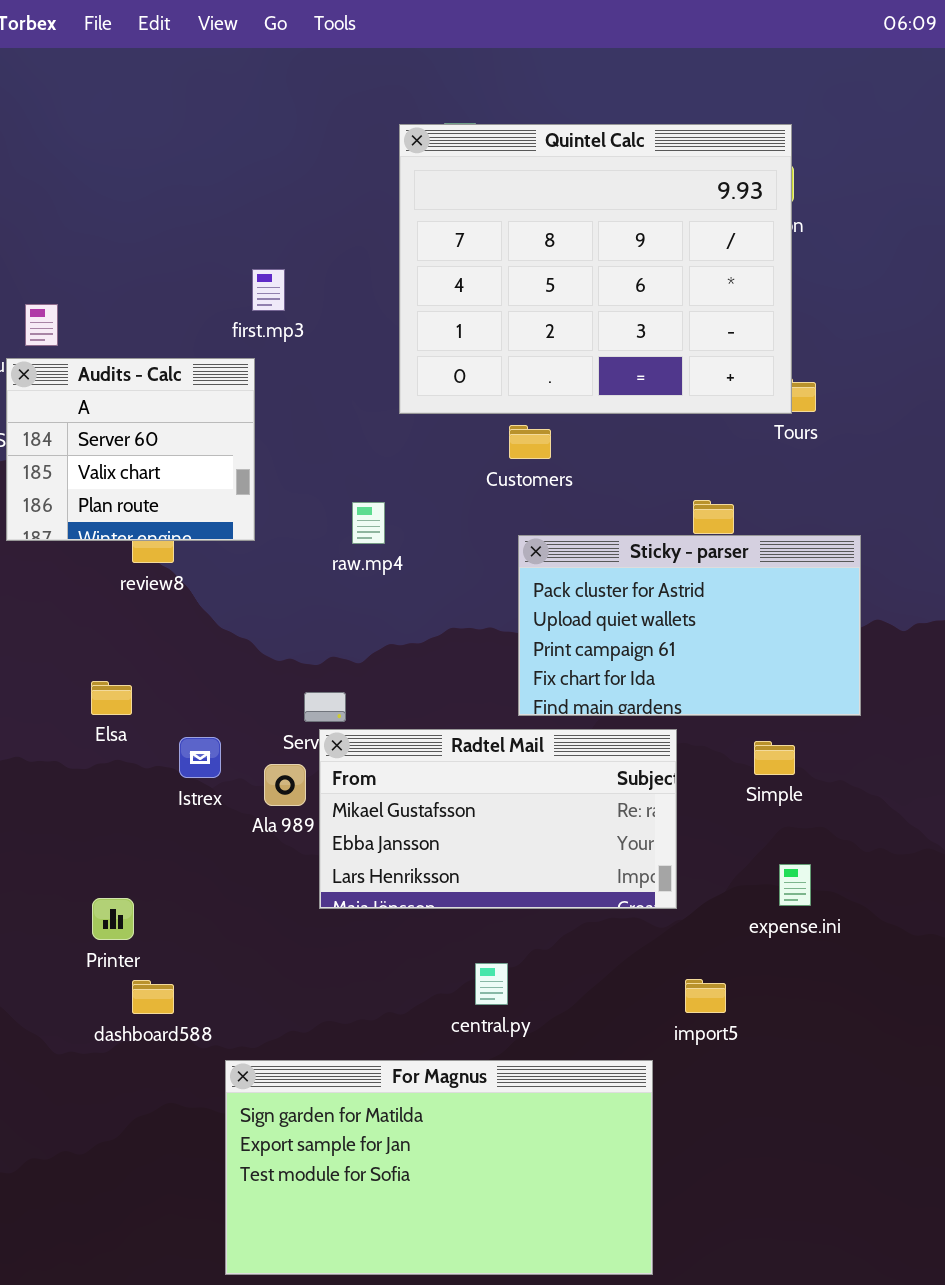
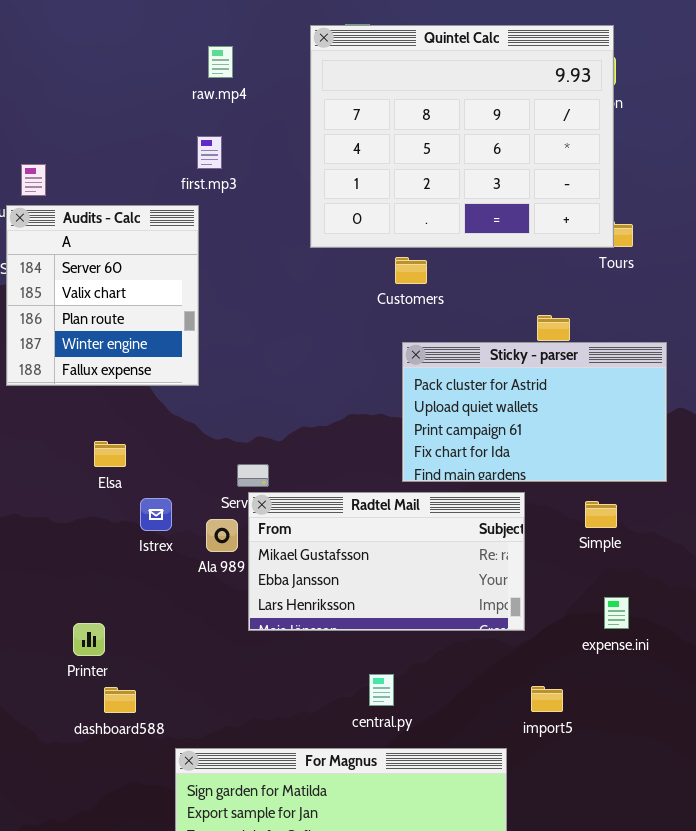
Audits - Calc: [6,358,255,541] -> [6,205,199,386], resized
raw.mp4: [352,502,385,544] -> [208,46,233,78], moved
Elsa: [91,681,132,715] -> [94,441,126,467], moved

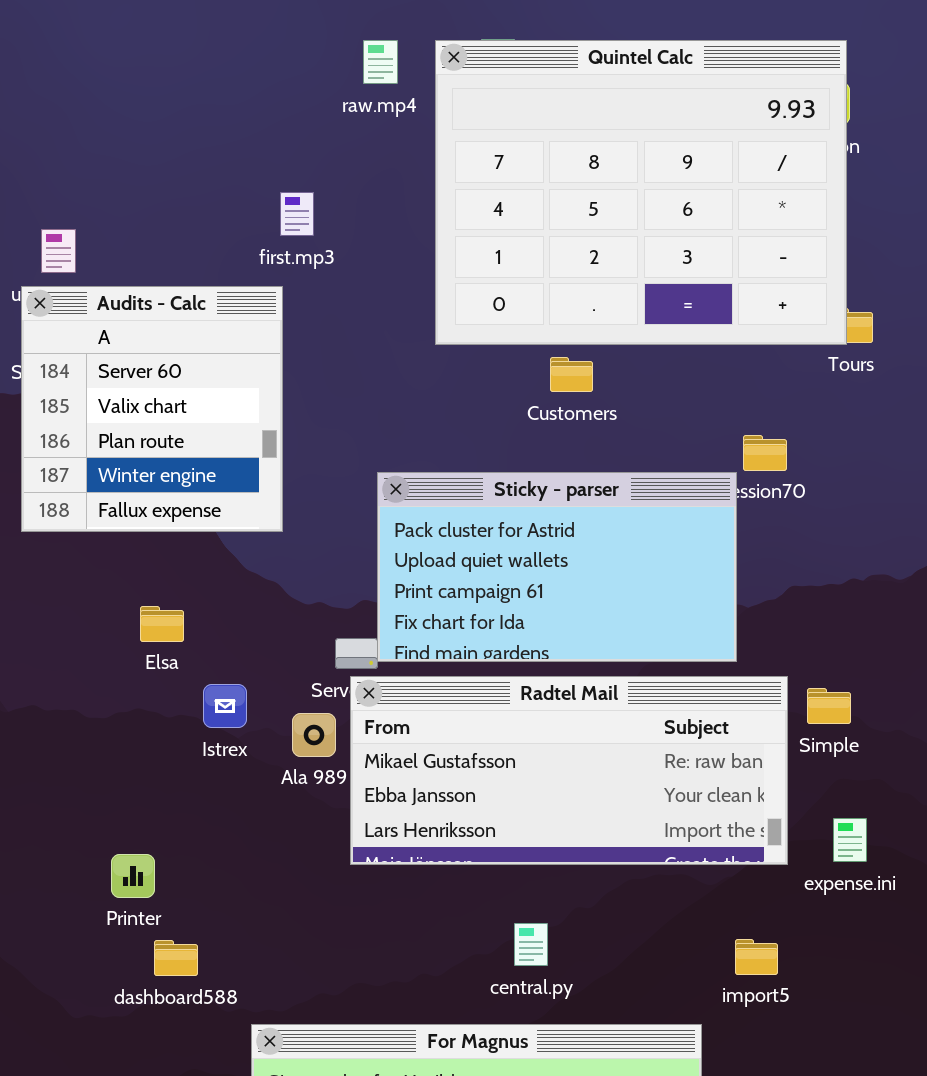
raw.mp4: [208,46,233,78] -> [363,40,398,84], moved
Sticky - parser: [402,342,667,482] -> [377,472,737,662], moved
Radtel Mail: [248,492,525,631] -> [350,676,788,865], resized

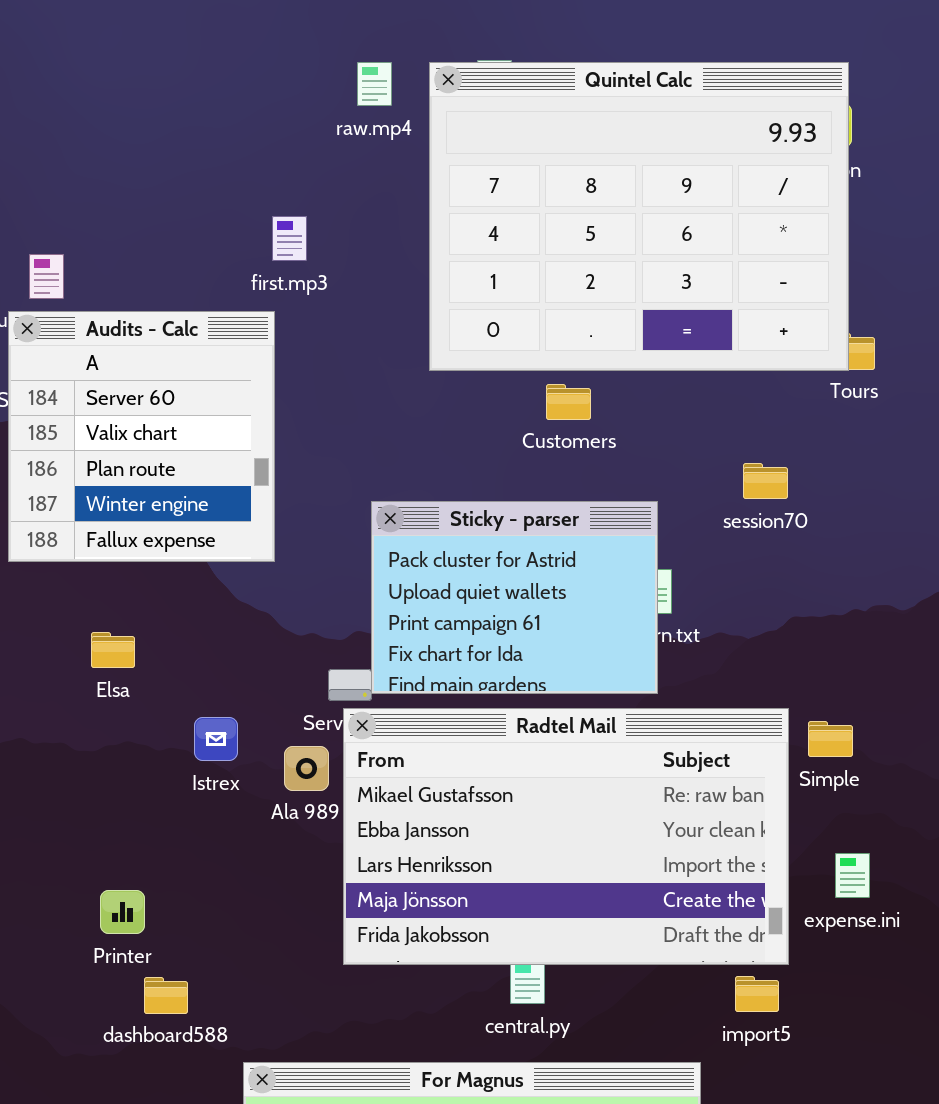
Sticky - parser: [377,472,737,662] -> [371,501,658,694], resized
Elsa: [140,606,184,642] -> [91,632,135,668], moved
Radtel Mail: [350,676,788,865] -> [343,708,789,965], resized

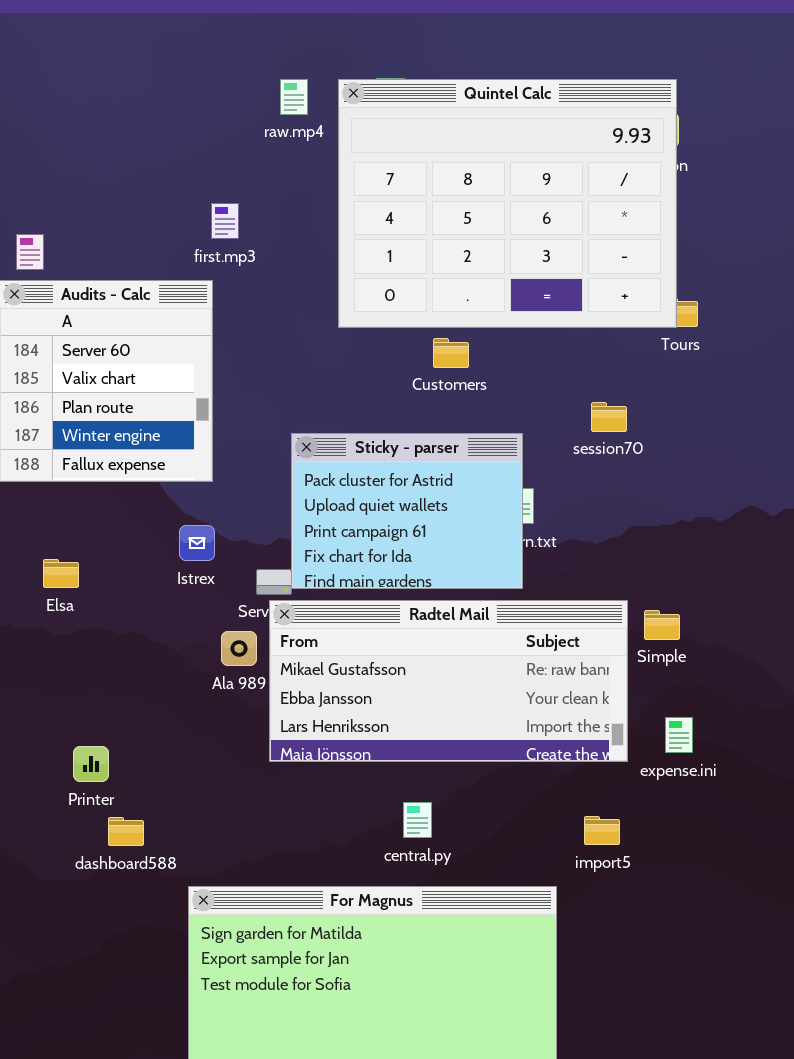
Elsa: [91,632,135,668] -> [43,559,79,588], moved
Radtel Mail: [343,708,789,965] -> [269,600,628,762], resized
Istrex: [194,717,238,761] -> [179,525,215,561], moved

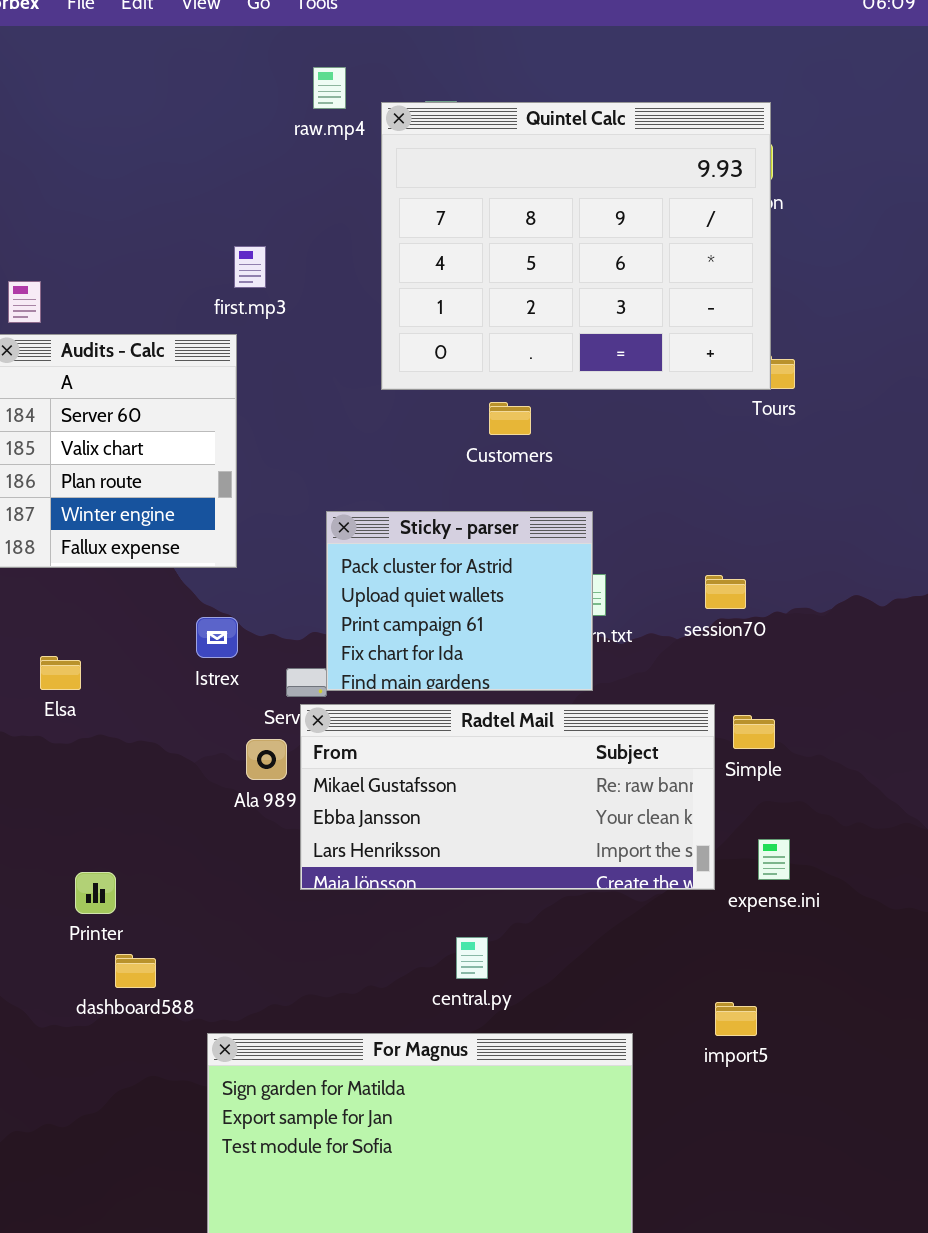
raw.mp4: [280,79,308,115] -> [313,67,346,109], moved
session70: [591,402,627,432] -> [705,575,746,609], moved
import5: [584,816,620,845] -> [715,1002,757,1036], moved

